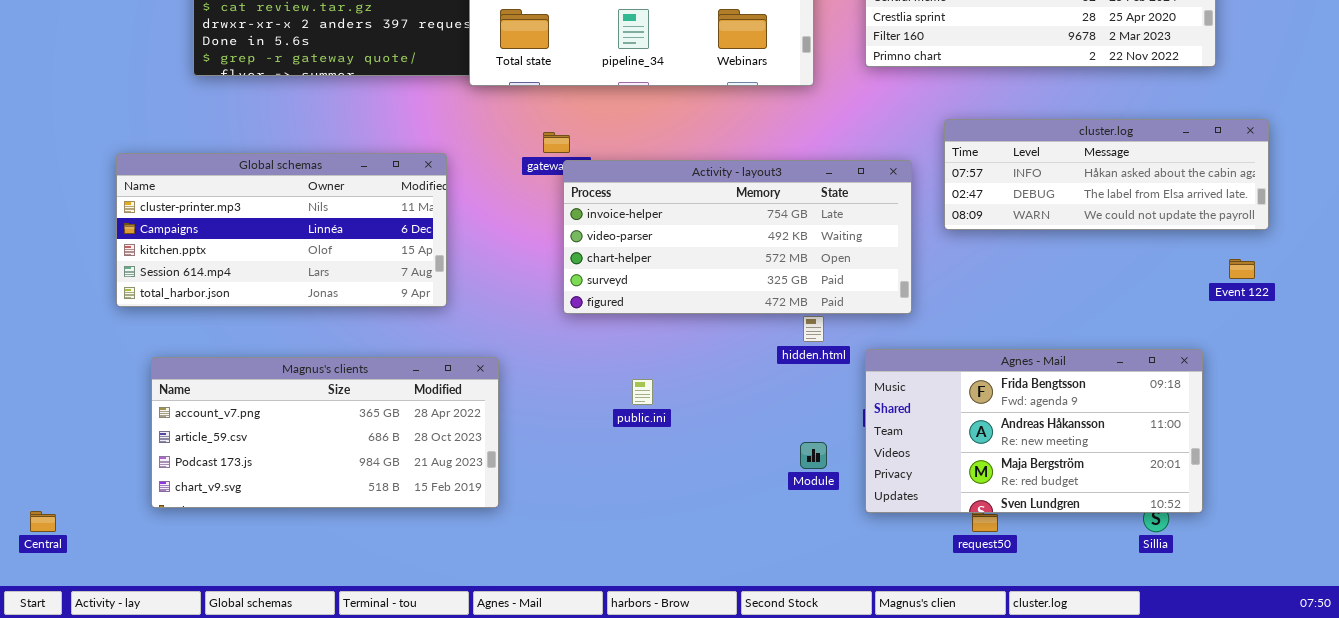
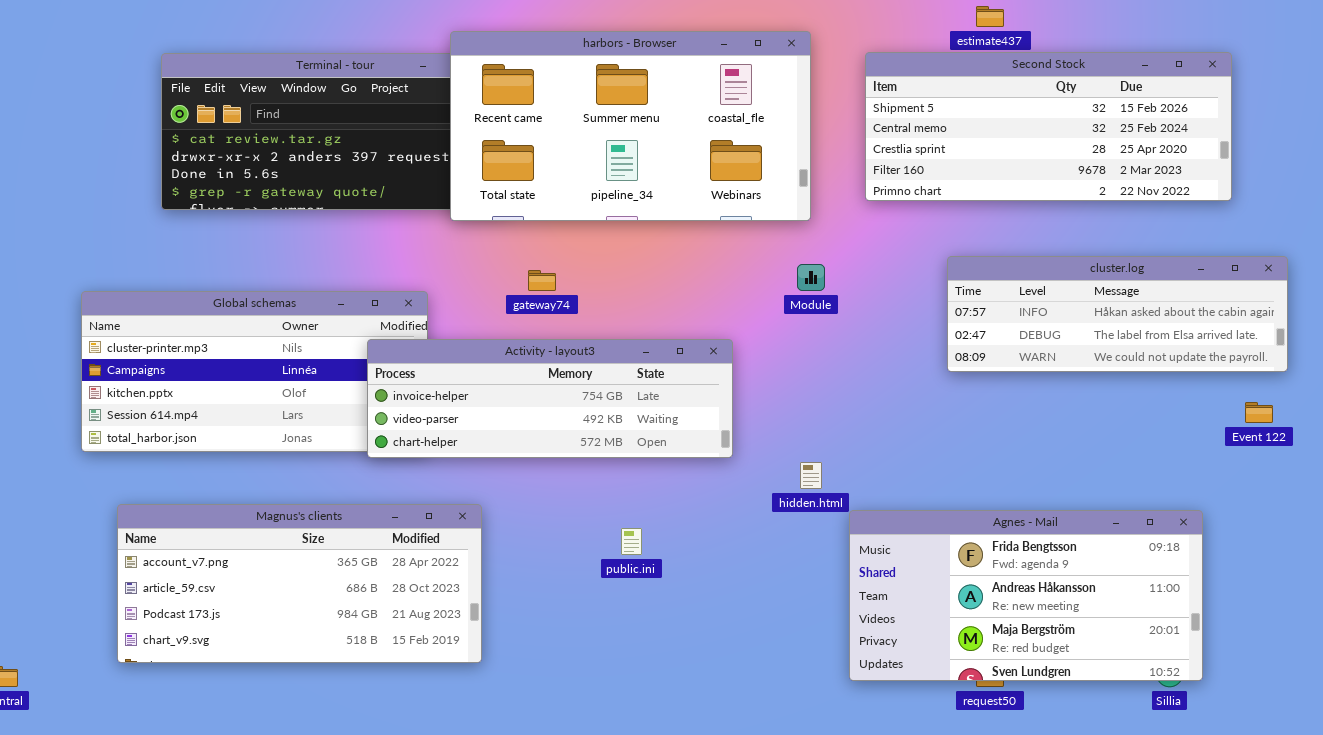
Activity - layout3: [563,160,912,314] -> [367,339,733,458], moved, resized
Agnes - Mail: [865,349,1203,513] -> [849,510,1203,681], moved
Module: [800,442,827,469] -> [797,264,825,291], moved

